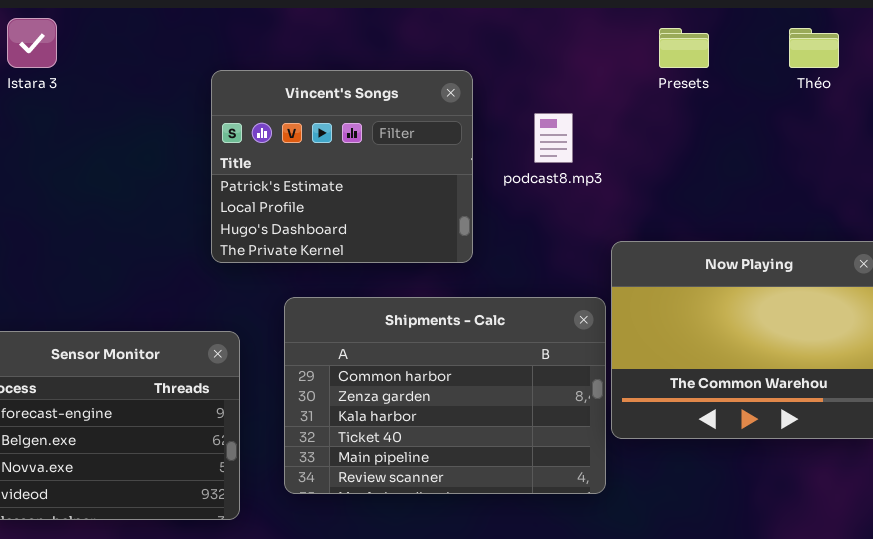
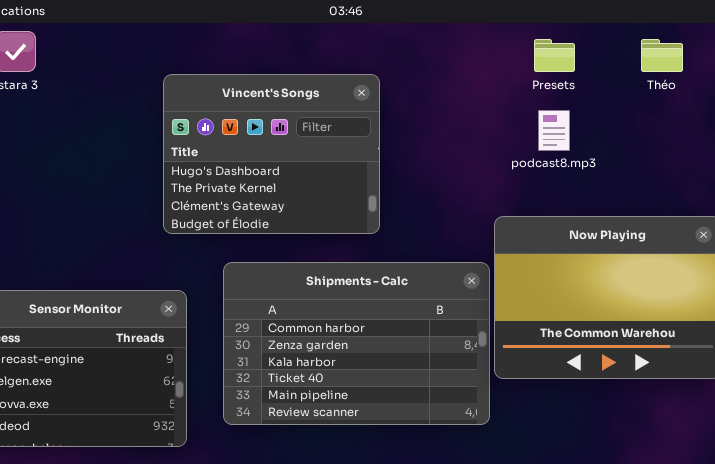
Vincent's Songs: [211,70,473,263] -> [163,74,380,234], scrolled down 2 rows
podcast8.mp3: [534,113,573,163] -> [538,110,570,151], moved

